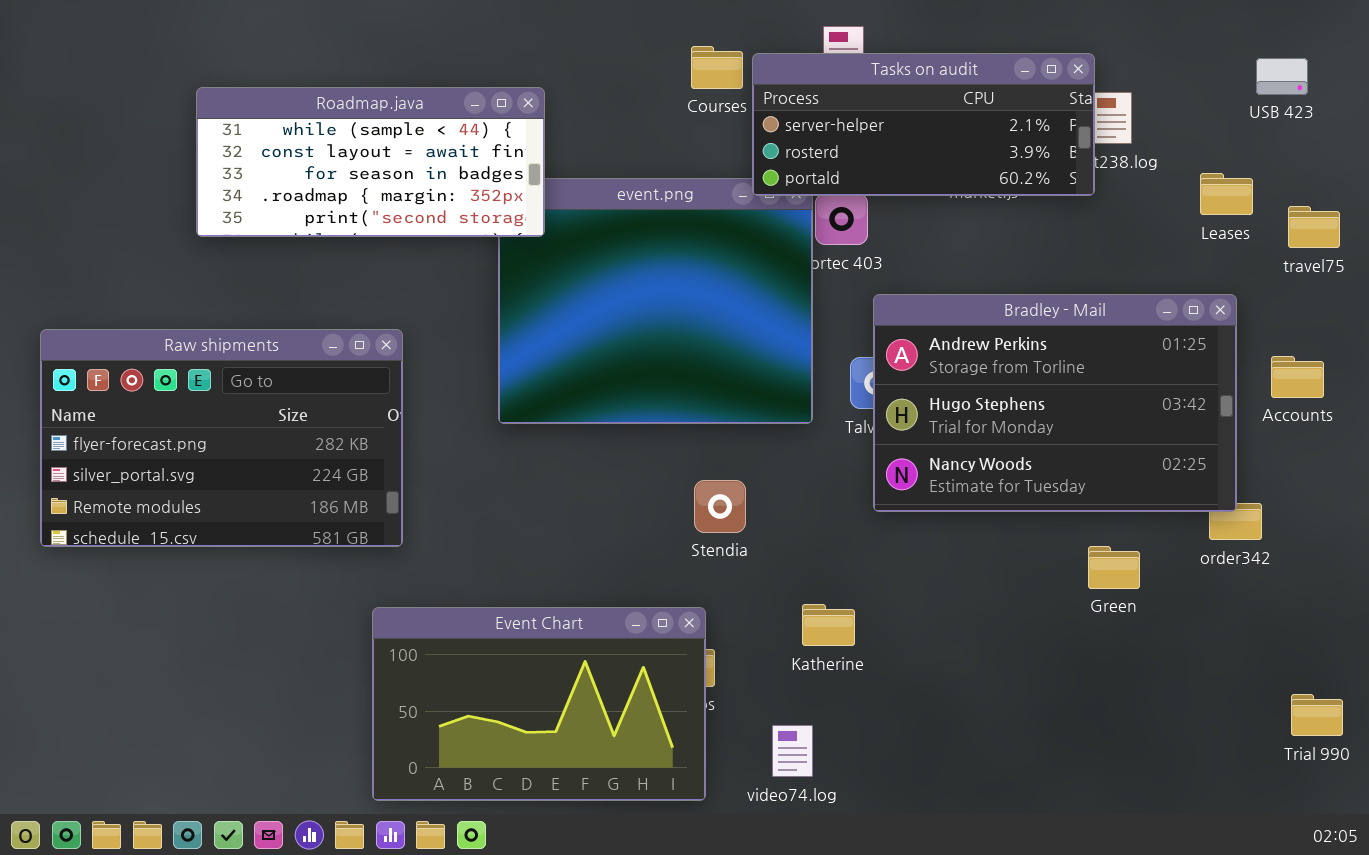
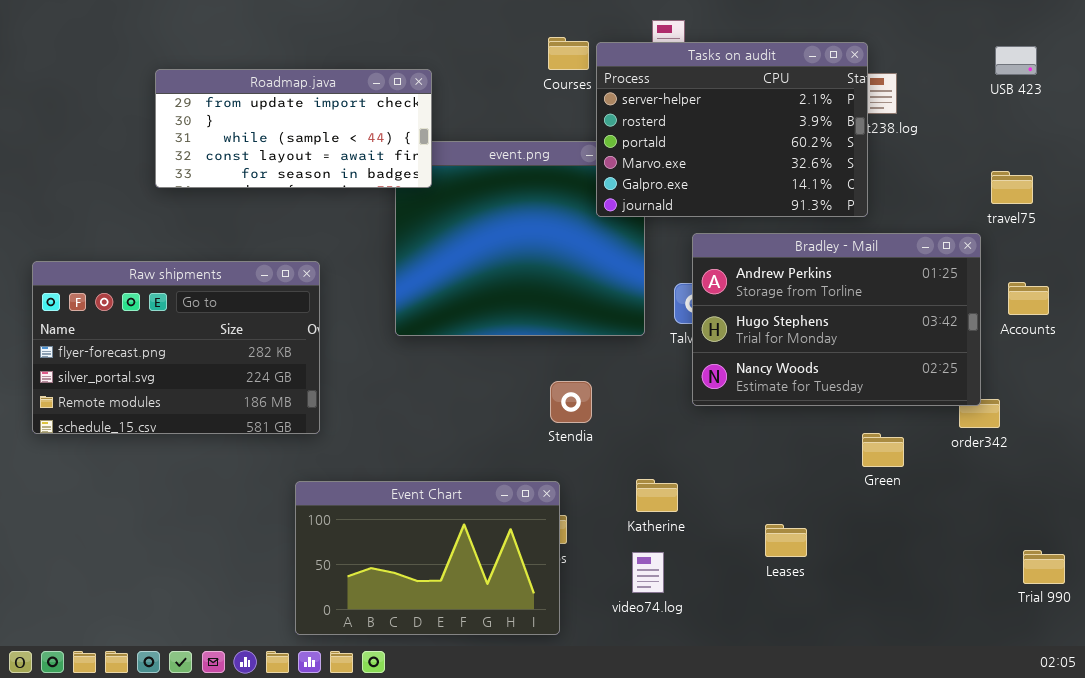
Tasks on audit: [752,53,1095,196] -> [596,42,868,217], resized
Roadmap.java: [196,87,545,237] -> [155,69,432,188], scrolled up 2 rows
Leases: [1200,173,1253,215] -> [765,524,807,557], moved
travel75: [1288,206,1340,248] -> [991,171,1033,204], moved
video74.log: [772,725,813,777] -> [632,552,664,593], moved

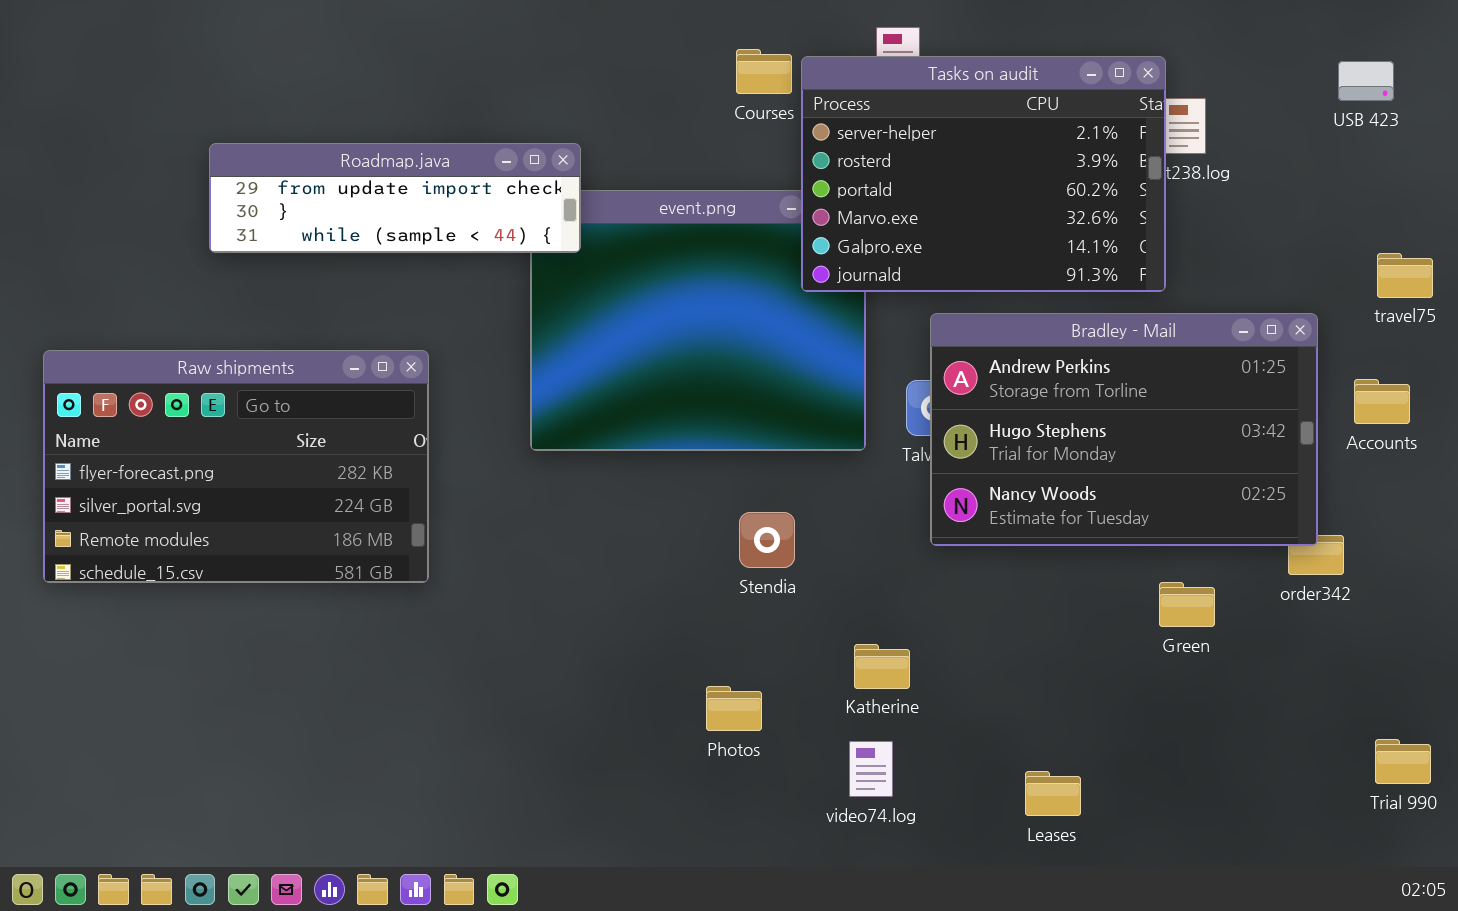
Roadmap.java: [155,69,432,188] -> [209,143,581,253], resized
travel75: [991,171,1033,204] -> [1377,253,1433,298], moved
Event Chart: [295,481,560,635] -> none, closed
Leases: [765,524,807,557] -> [1025,771,1081,816], moved

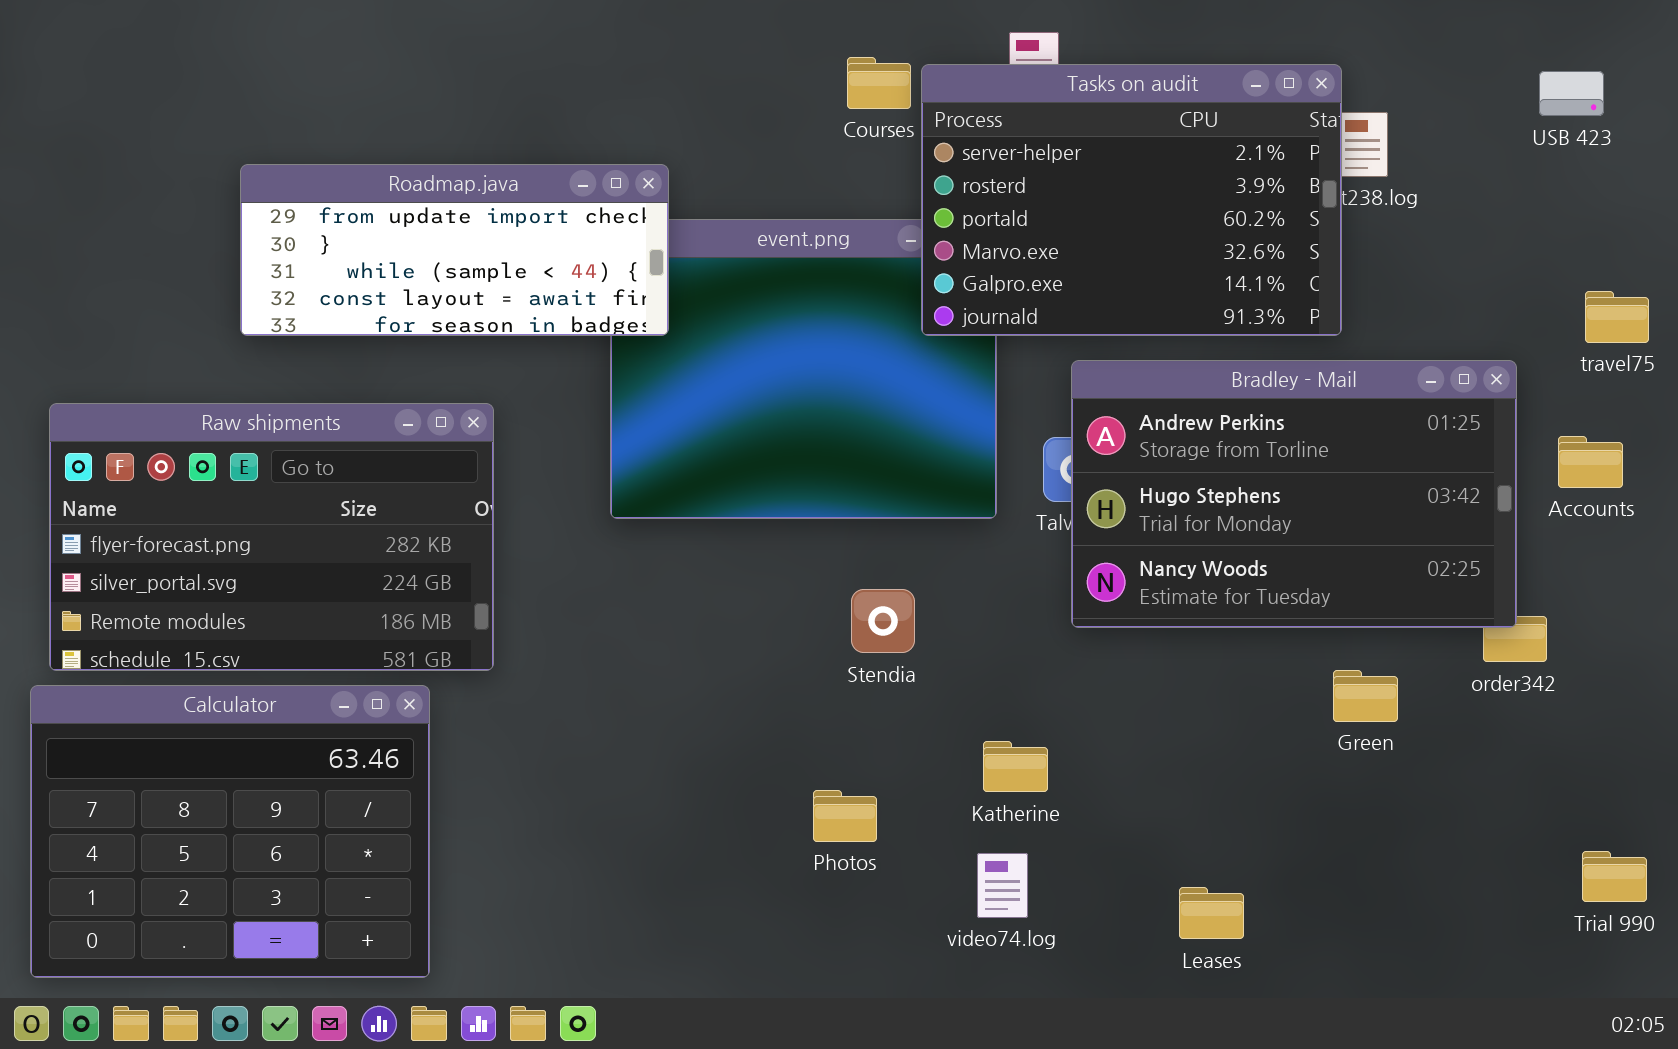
Roadmap.java: [209,143,581,253] -> [240,164,669,336], resized
Calculator: none -> [30,685,430,978], opened

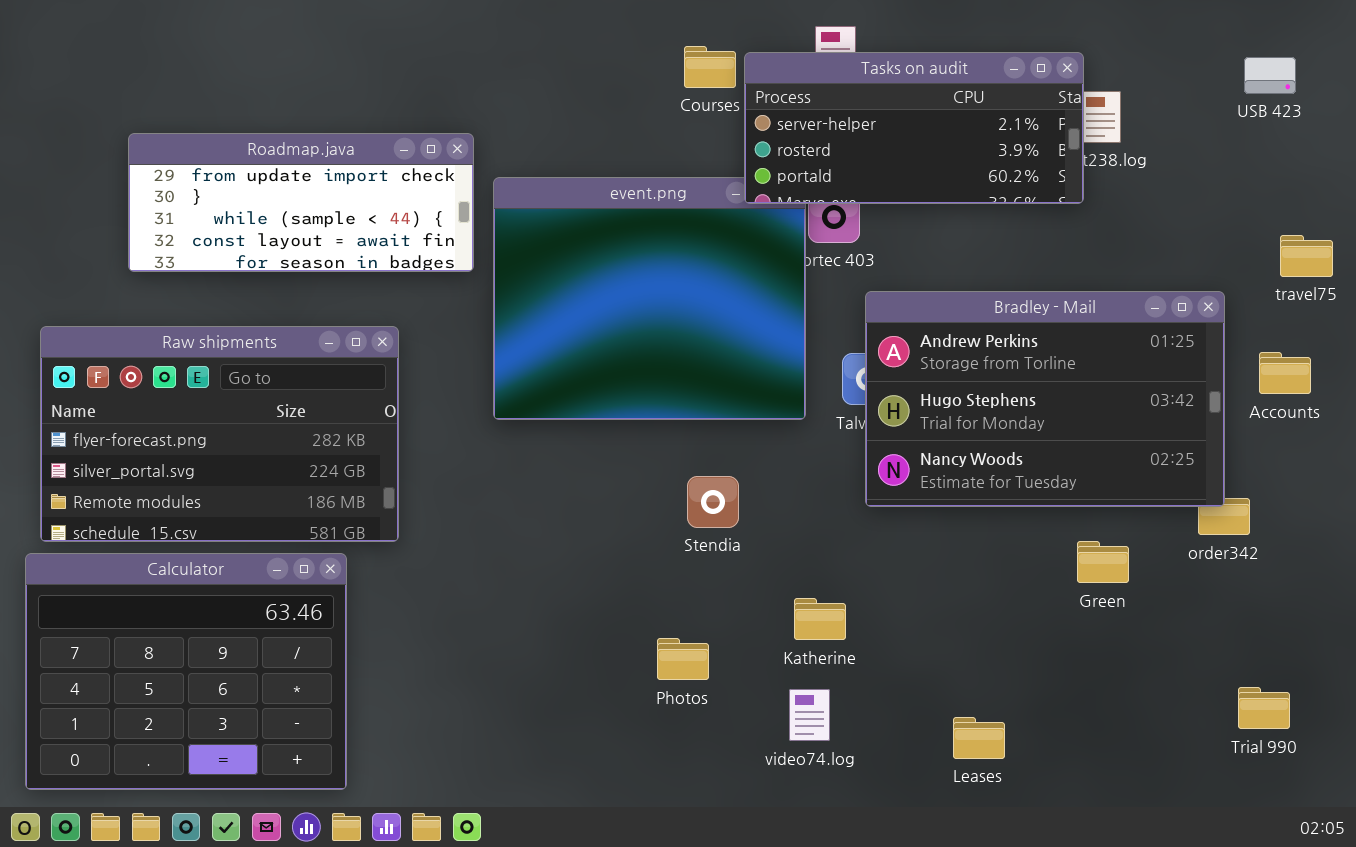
Tasks on audit: [921,64,1342,336] -> [744,52,1084,204], resized
Roadmap.java: [240,164,669,336] -> [128,133,474,272], moved
Trial 990: [1582,851,1647,902] -> [1238,687,1290,729], moved

